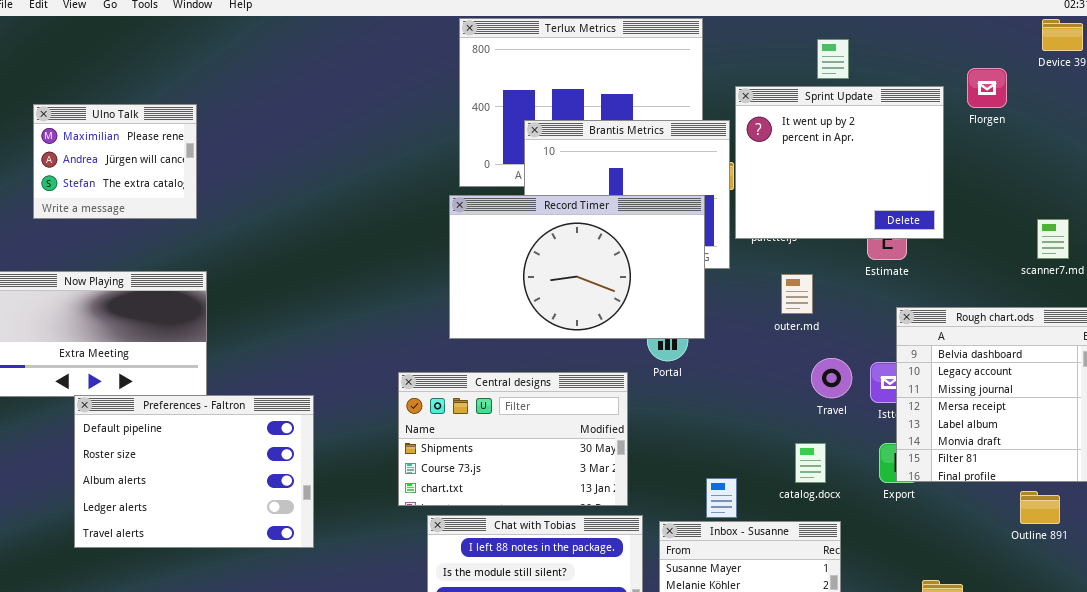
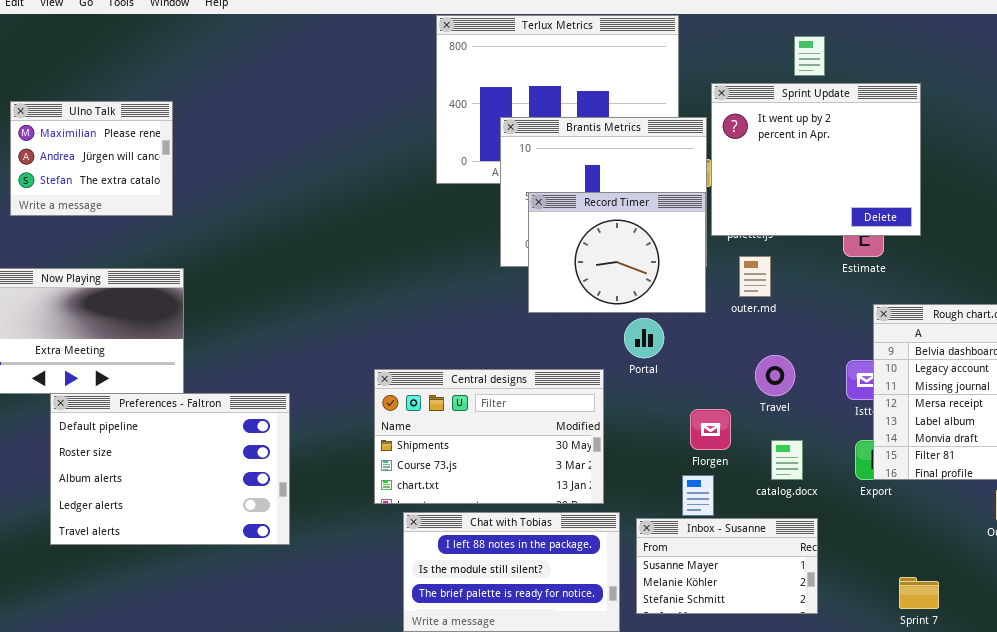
Florgen: [967,68,1007,108] -> [690,409,731,450], moved
Record Timer: [449,195,705,339] -> [528,192,706,313], moved, resized
outer.md: [781,274,813,314] -> [739,256,771,297], moved
Travel: [811,358,852,398] -> [755,355,795,396], moved

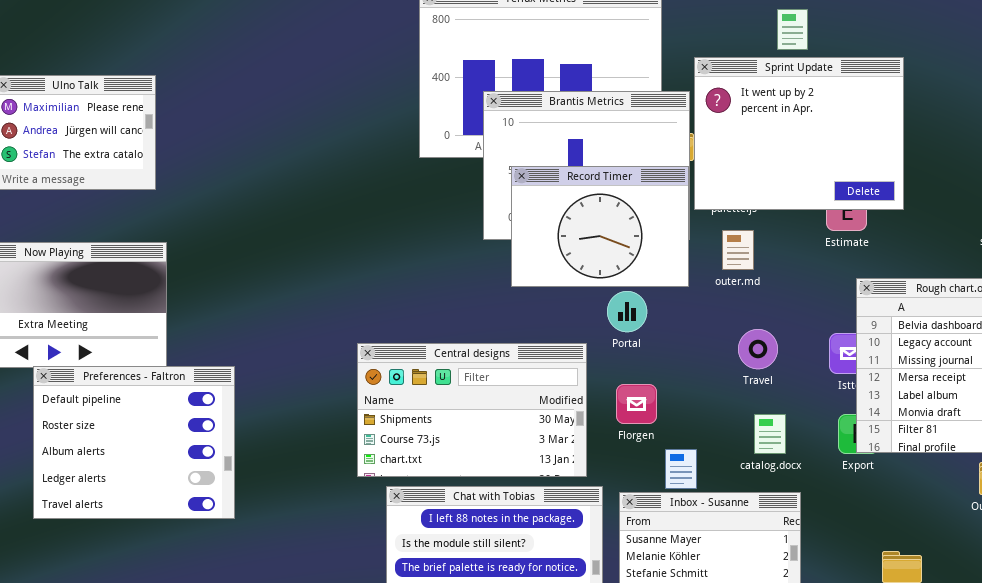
Preferences - Faltron: [50,393,290,545] -> [33,366,235,519], resized
Florgen: [690,409,731,450] -> [616,384,657,424], moved

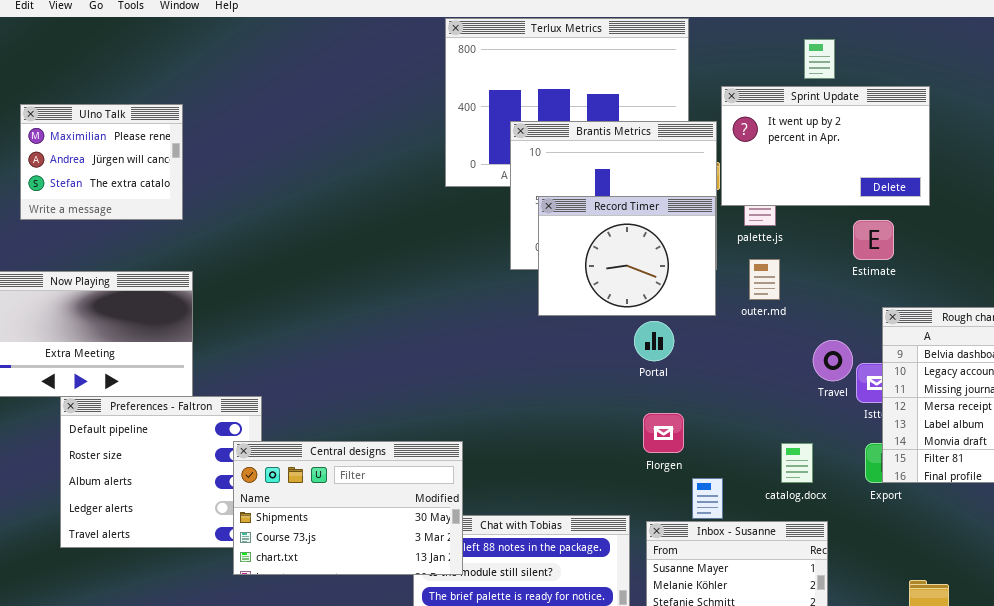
Sprint Update: [694,57,904,210] -> [721,86,930,206], resized
Travel: [738,329,778,369] -> [813,340,853,381], moved
Central designs: [357,343,587,477] -> [233,441,463,575], moved

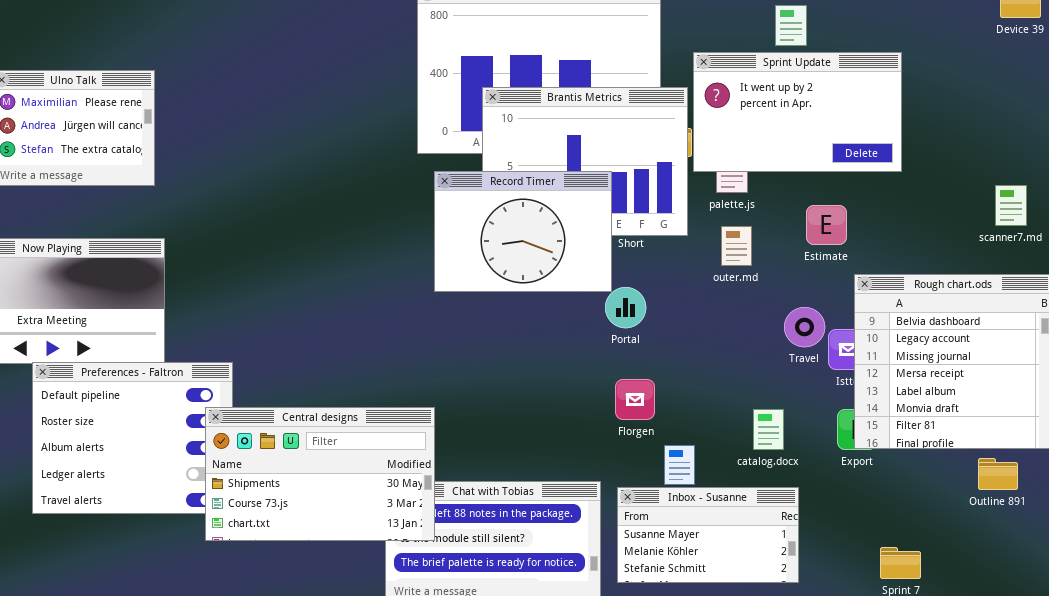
Record Timer: [538,196,716,316] -> [434,171,612,292], moved
Estimate: [853,220,894,260] -> [806,205,847,245], moved

